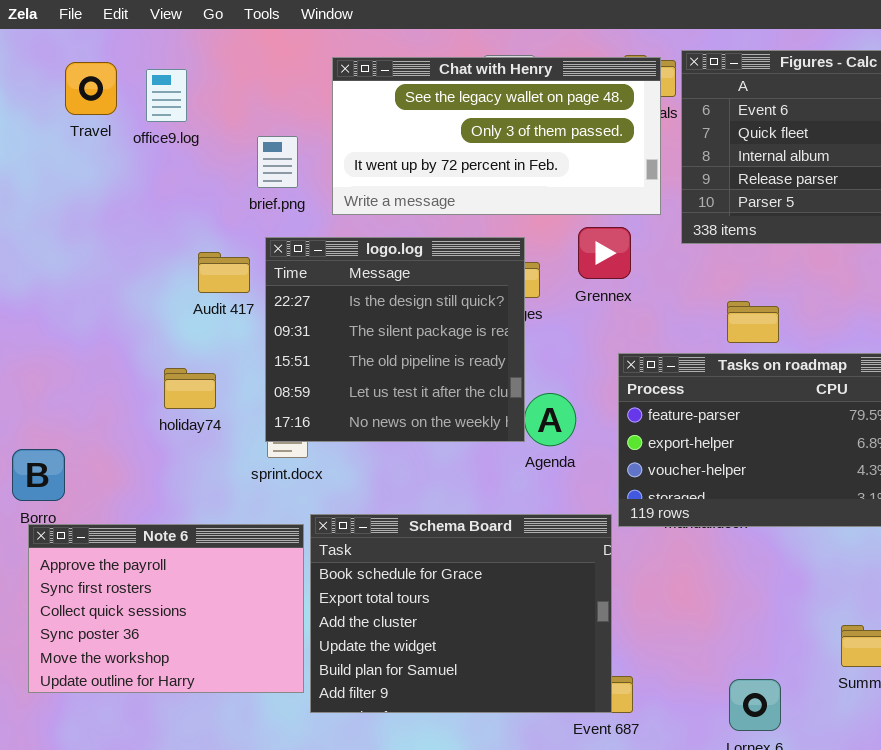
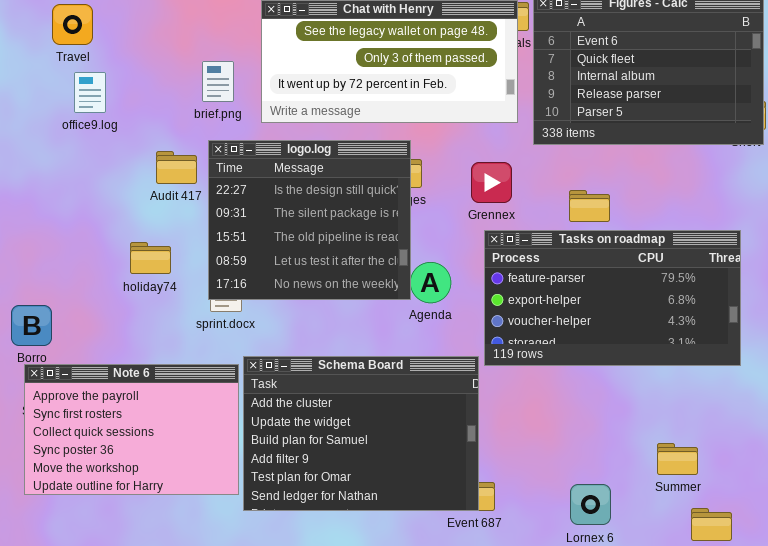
office9.log: [146,69,187,122] -> [74,72,106,113], moved
Grennex: [578,227,631,279] -> [471,162,512,203], moved
Schema Board: [310,514,612,713] -> [243,356,479,511], scrolled down 2 rows

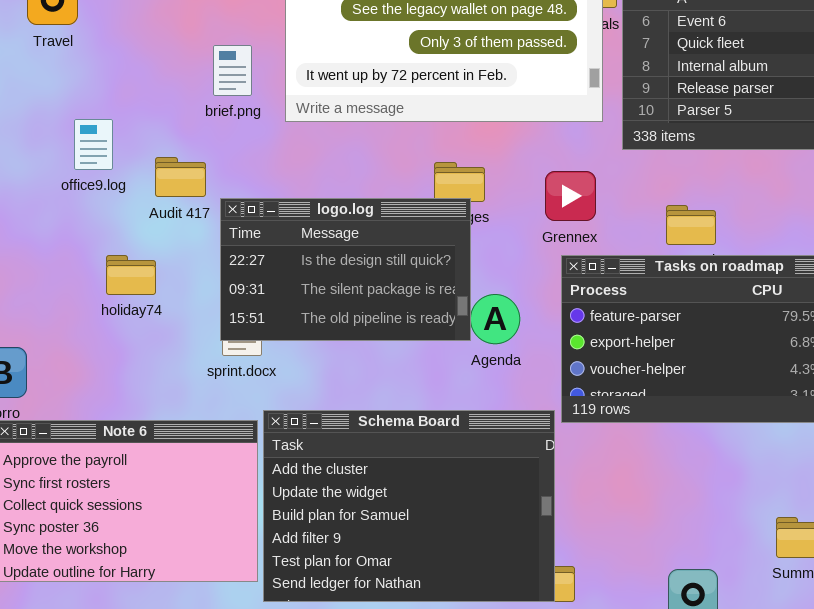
office9.log: [74,72,106,113] -> [74,119,113,170], moved
logo.log: [208,140,411,300] -> [220,198,471,341], resized
holiday74: [130,242,171,274] -> [106,255,156,295], moved

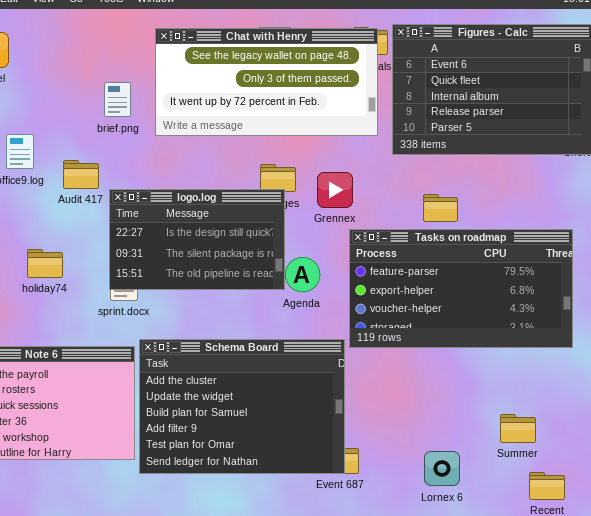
Grennex: [545,171,596,221] -> [317,172,353,208], moved
holiday74: [106,255,156,295] -> [27,249,63,278], moved

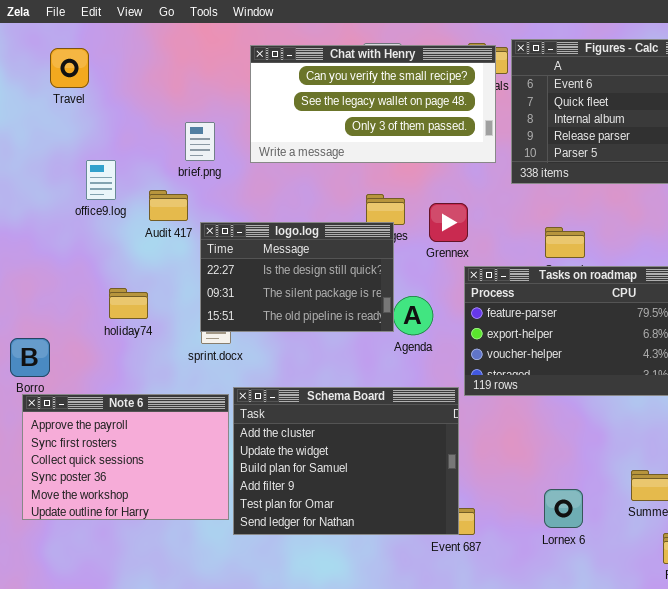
Chat with Henry: [155,28,378,136] -> [250,45,496,163], scrolled up 1 row
brief.png: [104,82,131,117] -> [185,122,215,161], moved
Lornex 6: [424,451,460,486] -> [544,489,583,528], moved

